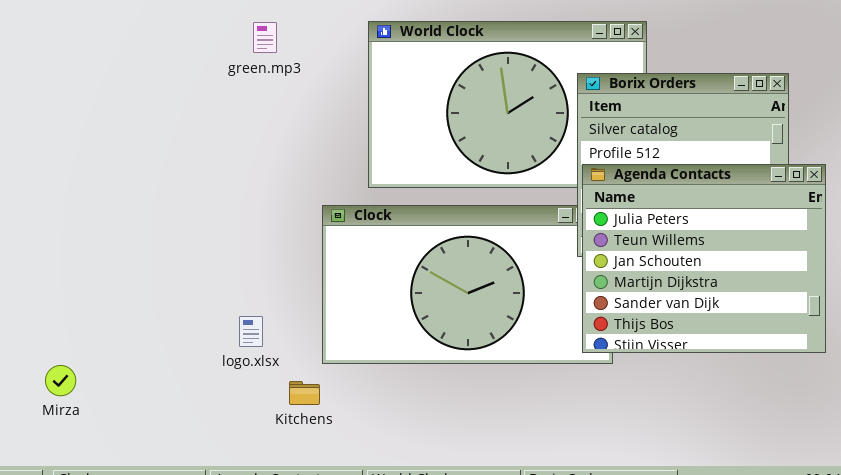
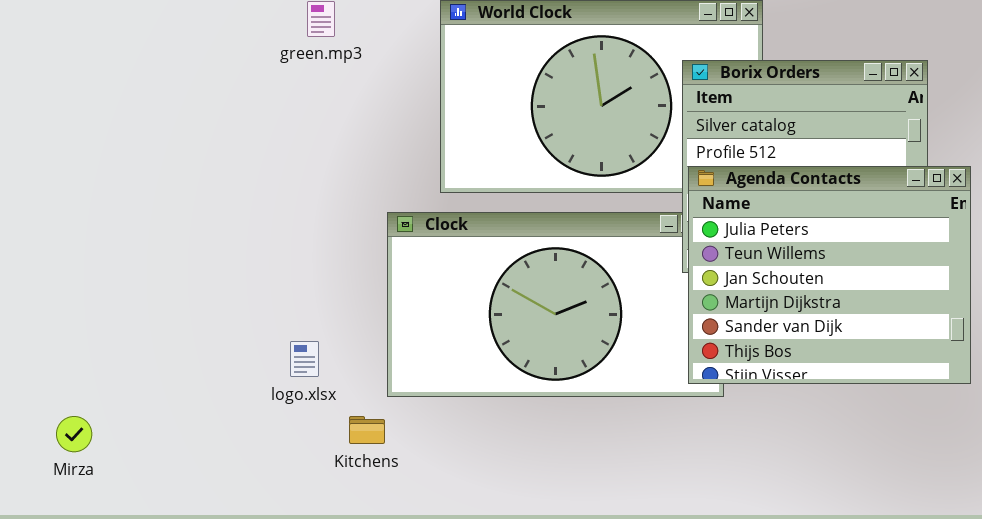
Mirza: [45,365,76,396] -> [56,416,92,452], moved

